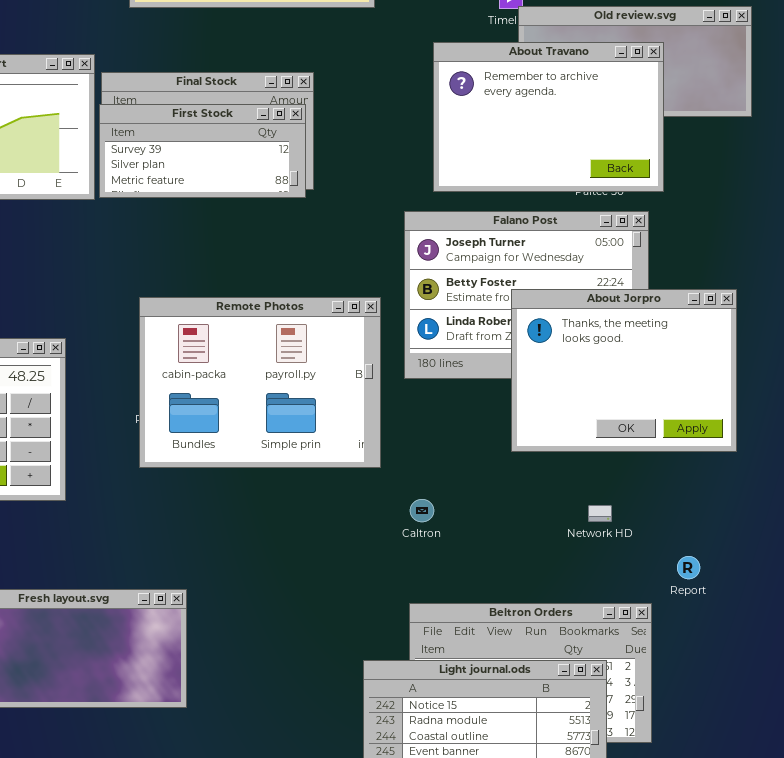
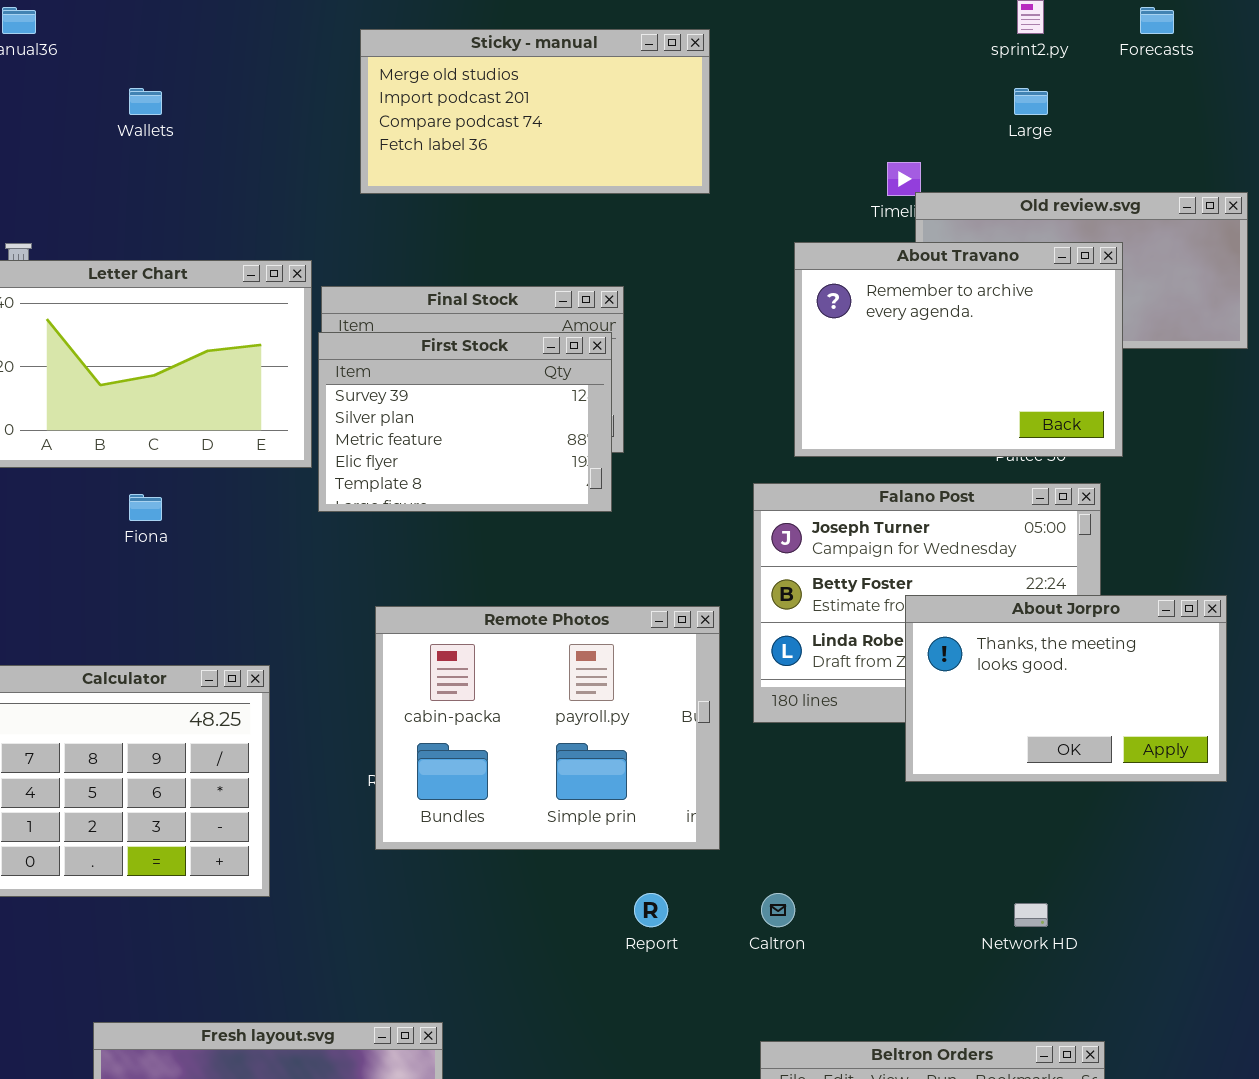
First Stock: [99,104,306,198] -> [318,332,612,512], resized
About Jorpro: [511,289,737,452] -> [905,595,1227,782], resized
Report: [677,556,700,579] -> [634,893,668,927], moved

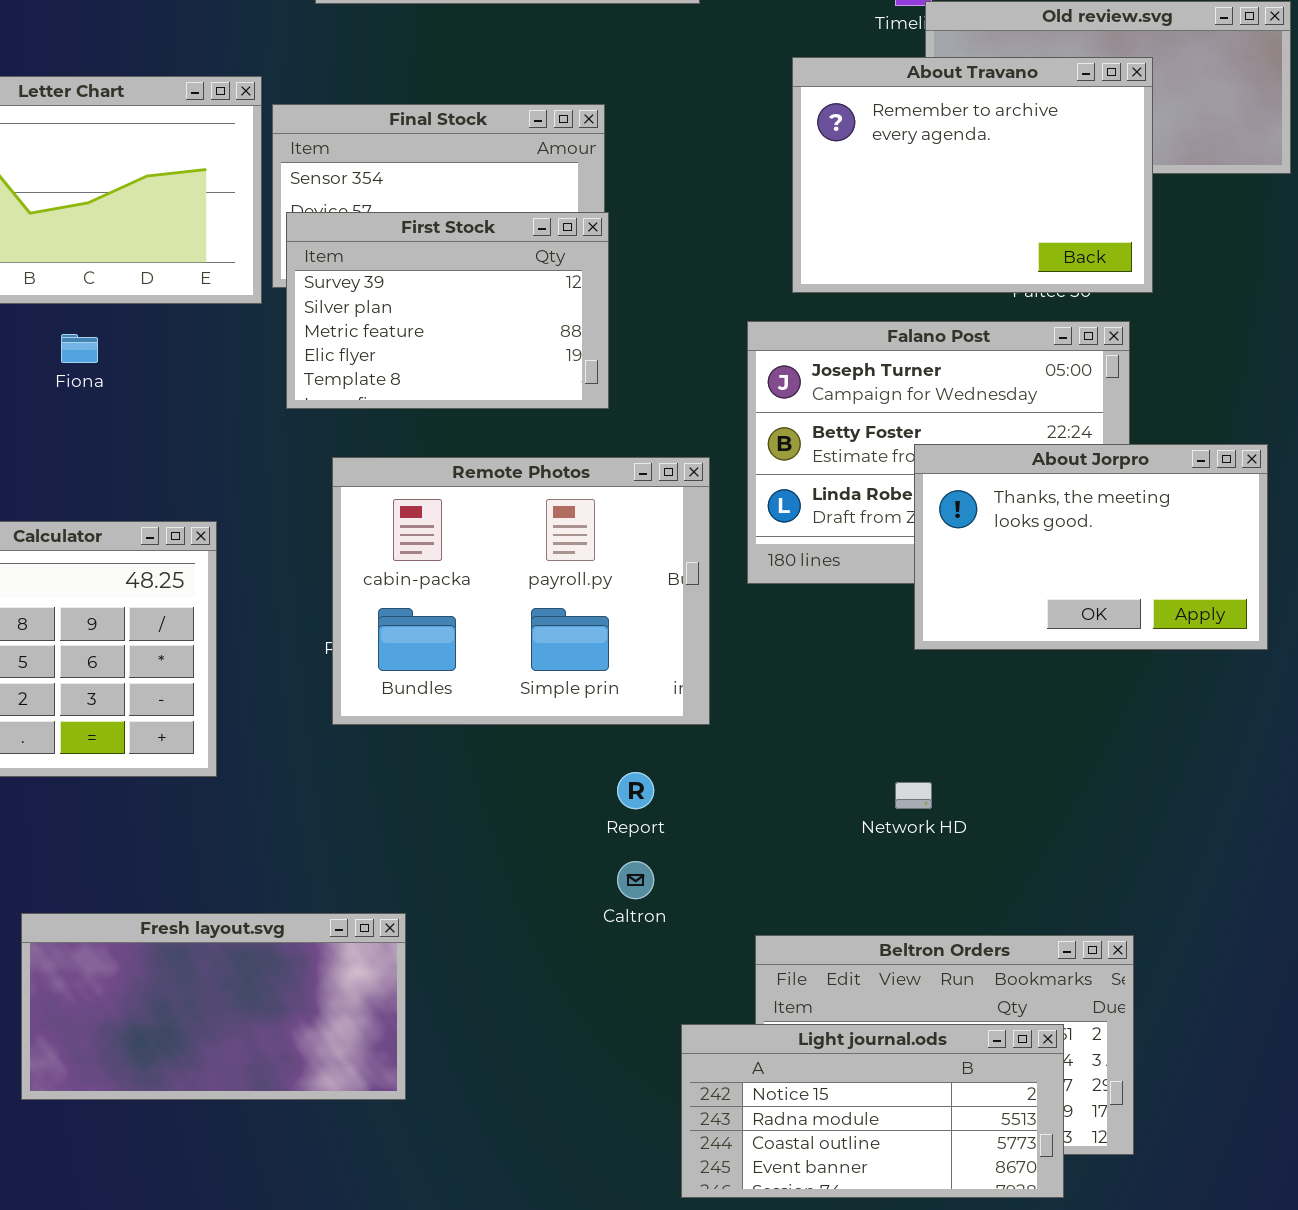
First Stock: [318,332,612,512] -> [286,212,609,409], moved
Caltron: [761,893,795,927] -> [617,861,654,899], moved
Network HD: [1014,903,1048,927] -> [895,782,932,809], moved

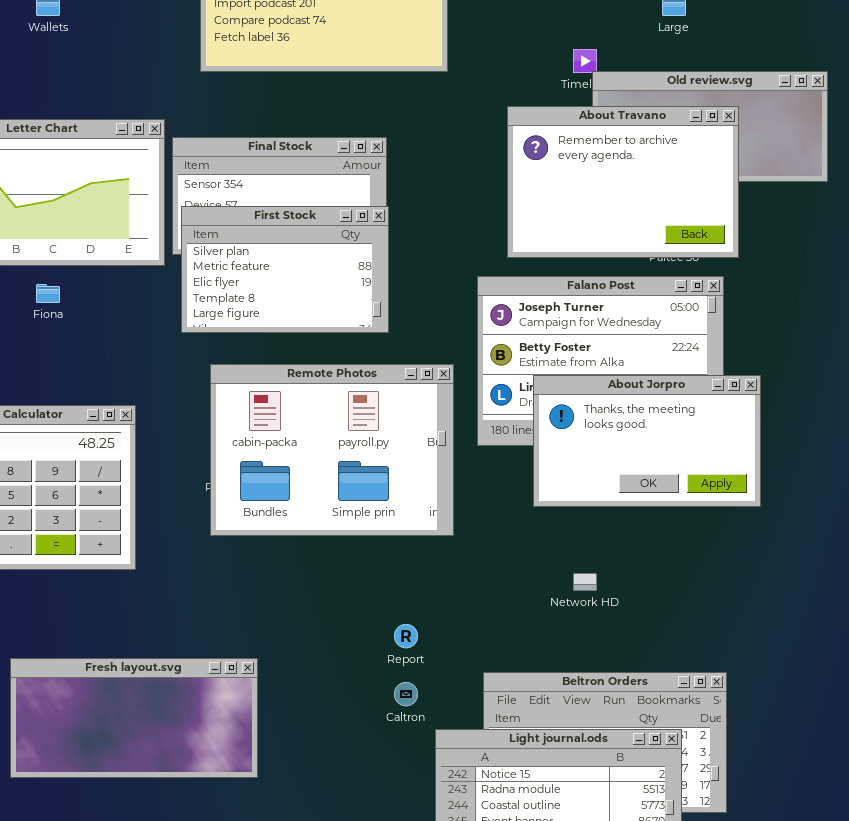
First Stock: [286,212,609,409] -> [181,206,389,333], scrolled down 1 row
About Jorpro: [914,444,1268,650] -> [533,375,761,507], moved
Report: [617,772,654,809] -> [394,624,418,648], moved
Caltron: [617,861,654,899] -> [394,682,418,706], moved

